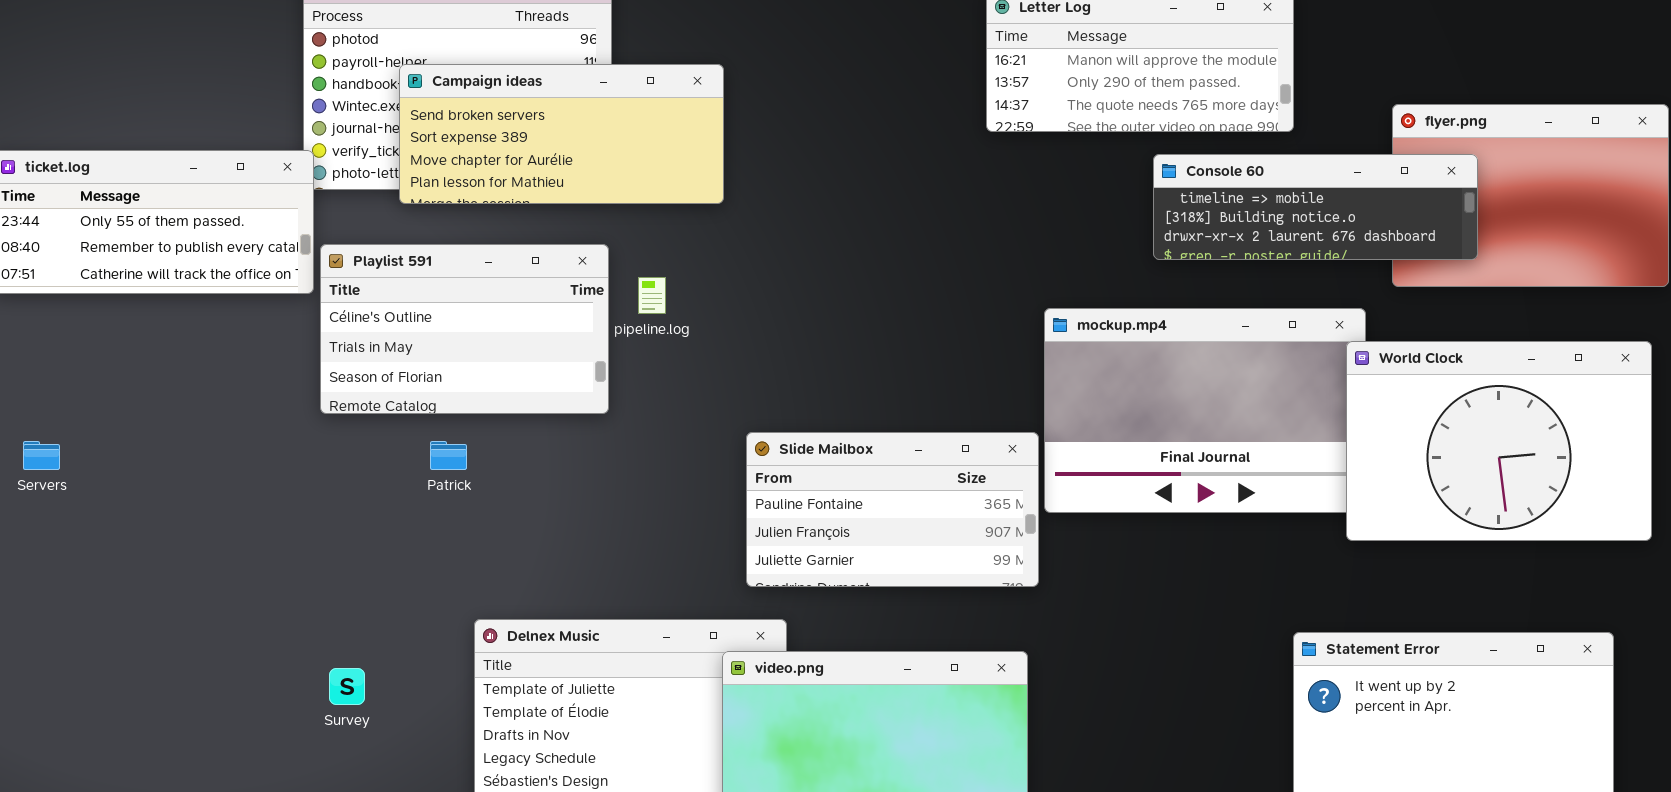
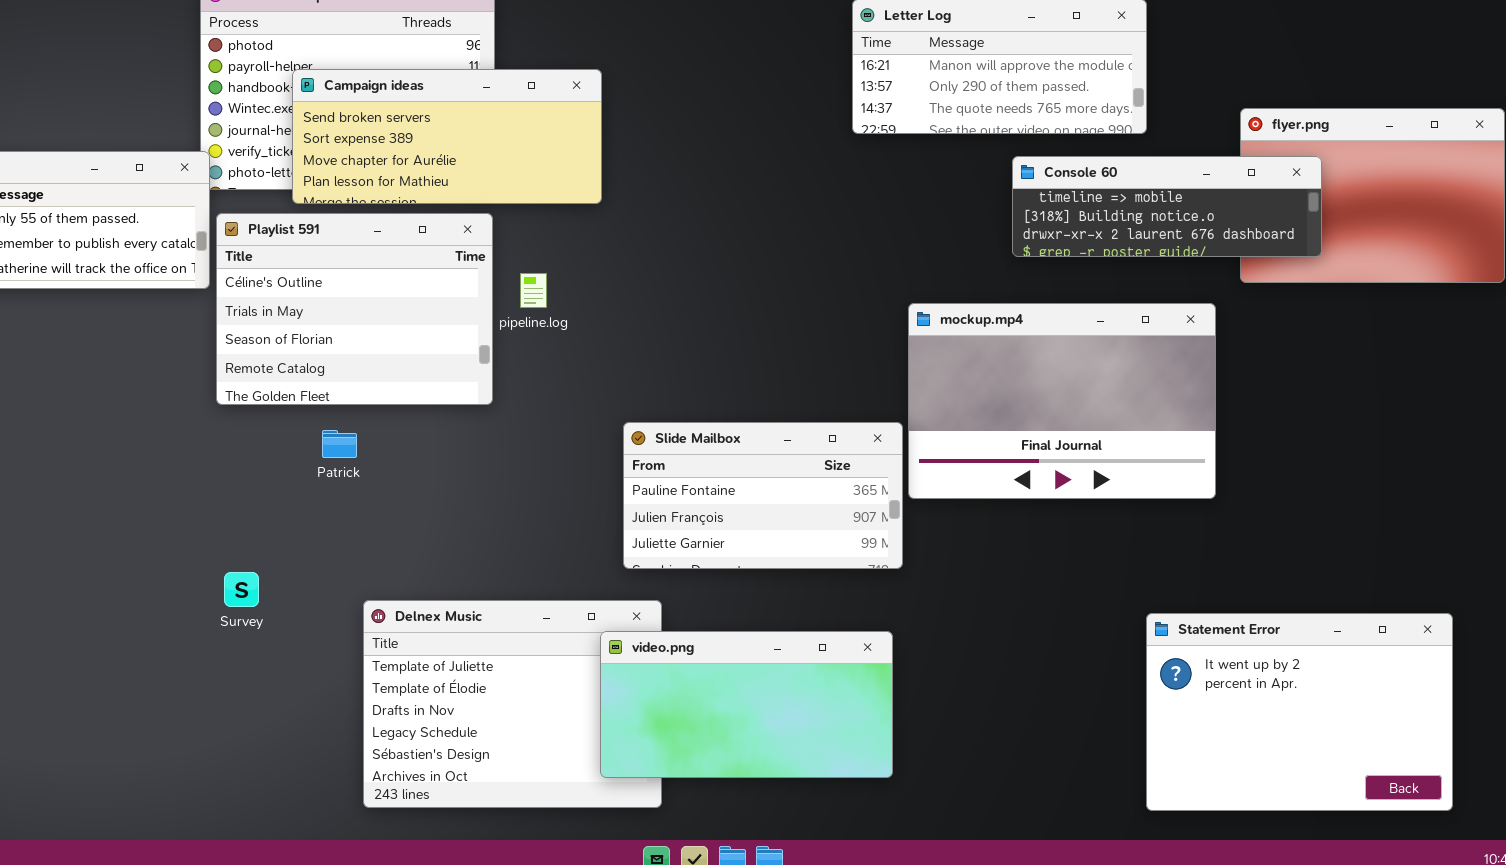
Playlist 591: [320,244,609,414] -> [216,213,493,405], resized
World Clock: [1346,341,1652,541] -> none, closed
Survey: [329,668,365,705] -> [224,572,259,607], moved

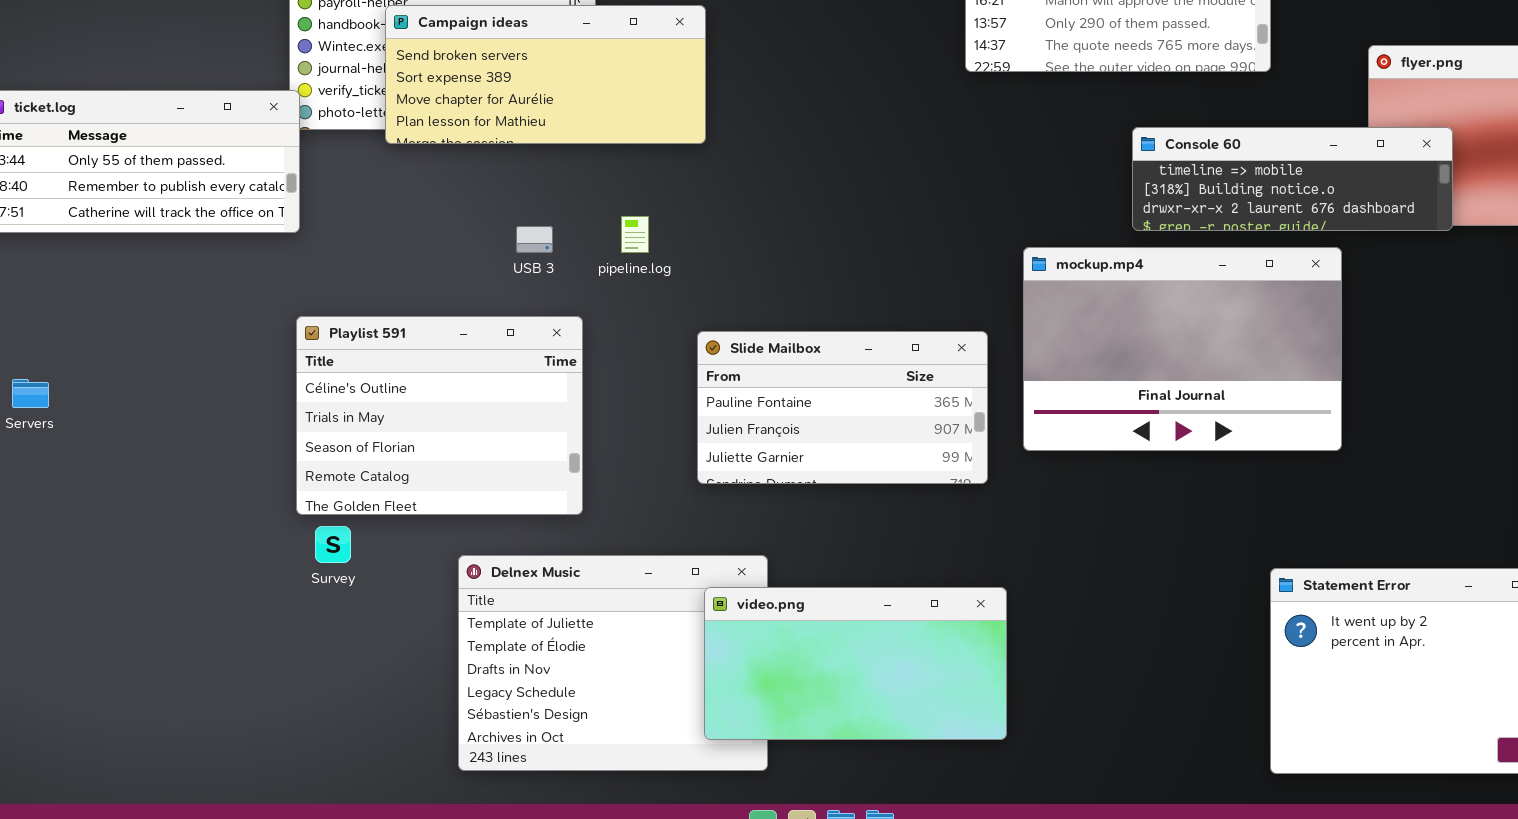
Console 60: [1012,156,1322,257] -> [1132,127,1453,231], moved
Playlist 591: [216,213,493,405] -> [296,316,583,515], moved
Slide Mailbox: [623,422,903,569] -> [697,331,988,484], moved

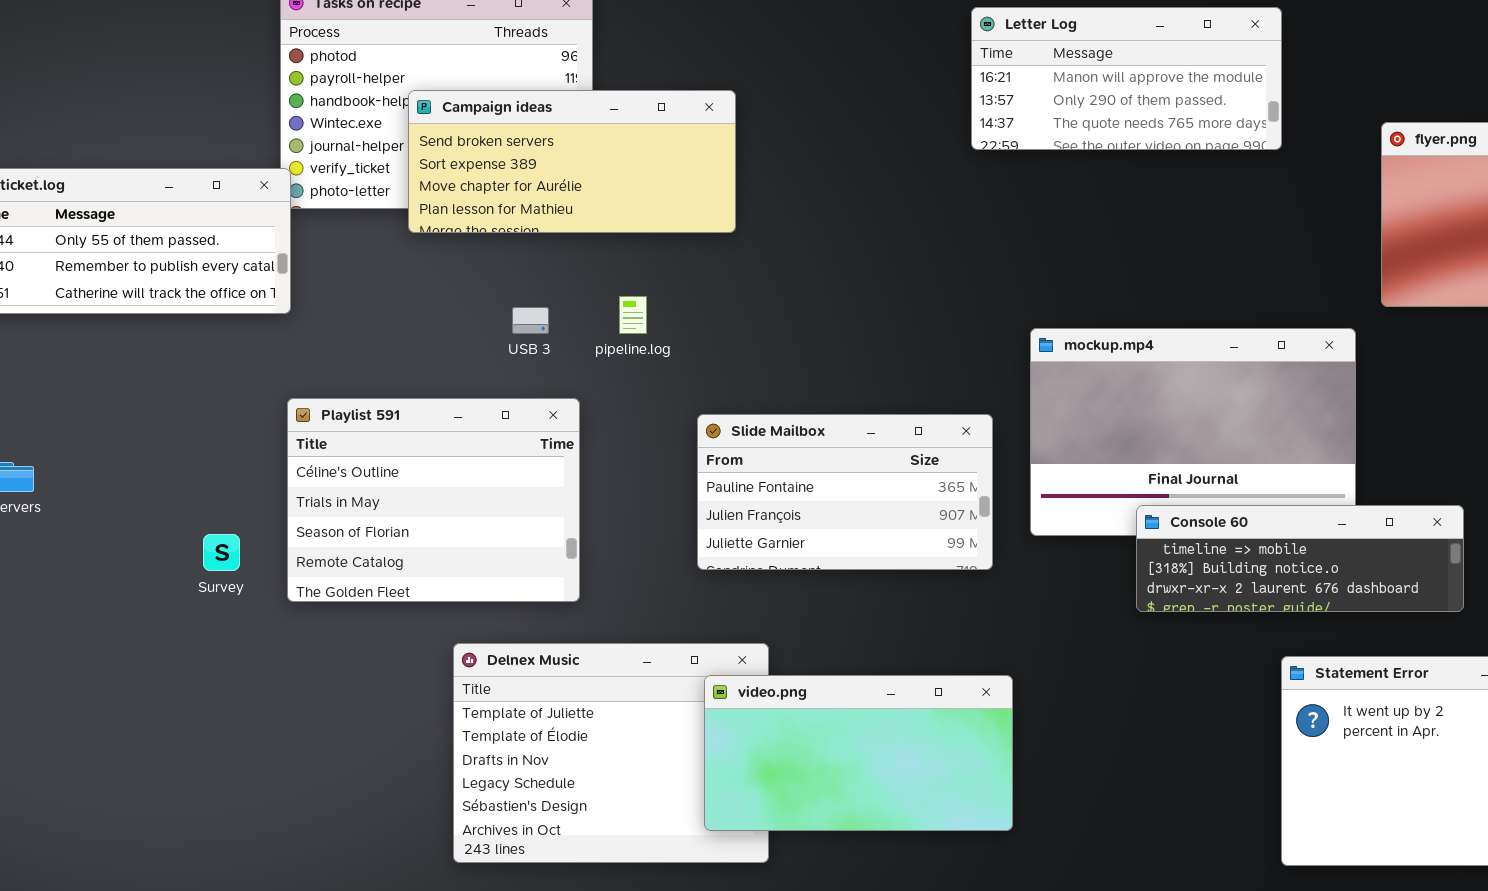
Campaign ideas: [385,5,706,144] -> [408,90,736,233], moved
Console 60: [1132,127,1453,231] -> [1136,505,1464,612], moved
Survey: [315,526,351,563] -> [203,534,240,571], moved

